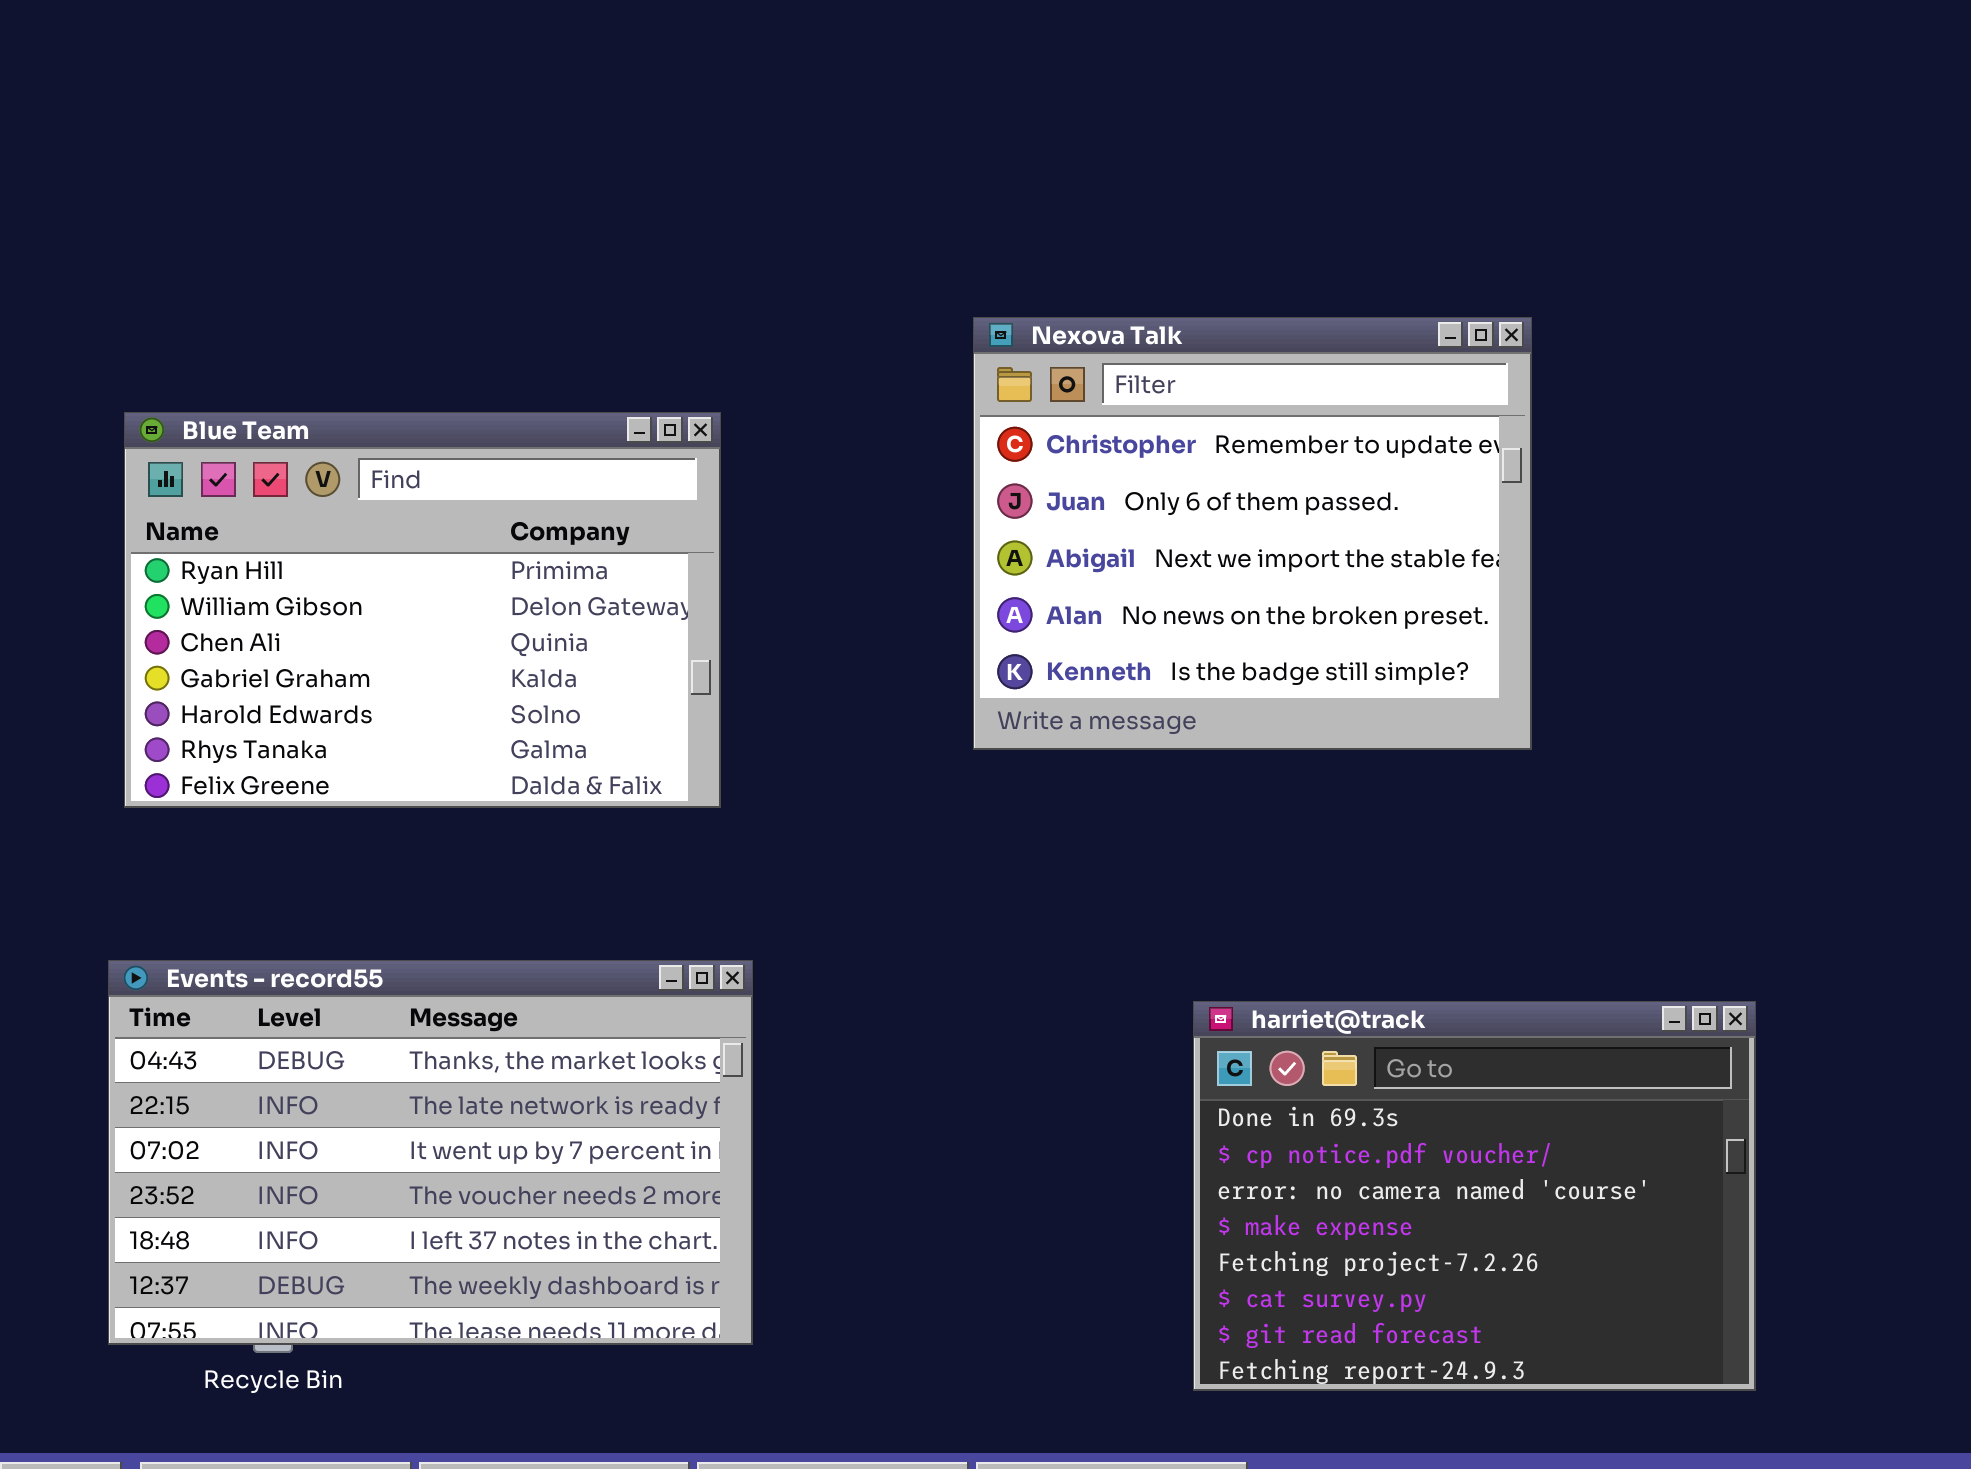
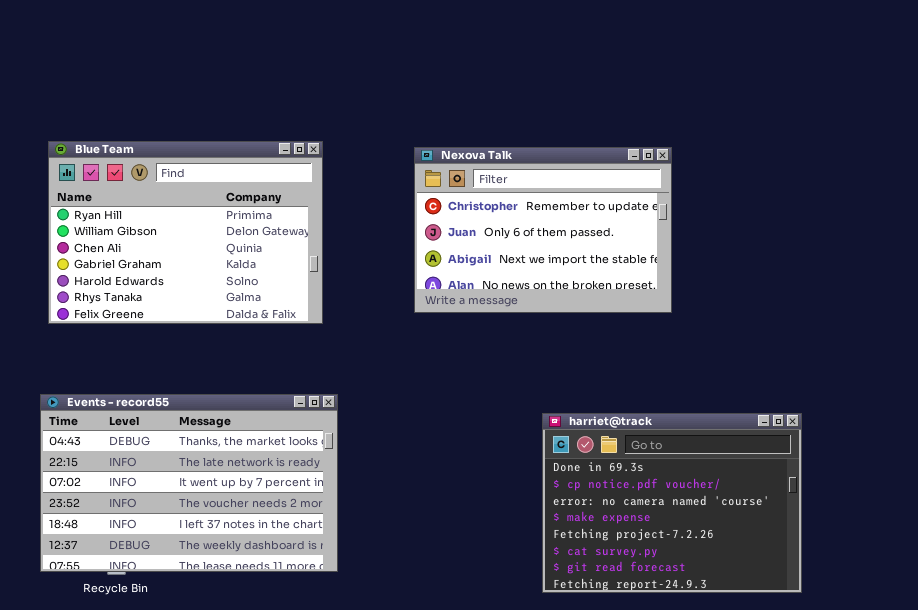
Nexova Talk: [973,317,1532,750] -> [414,147,672,313], moved, resized

